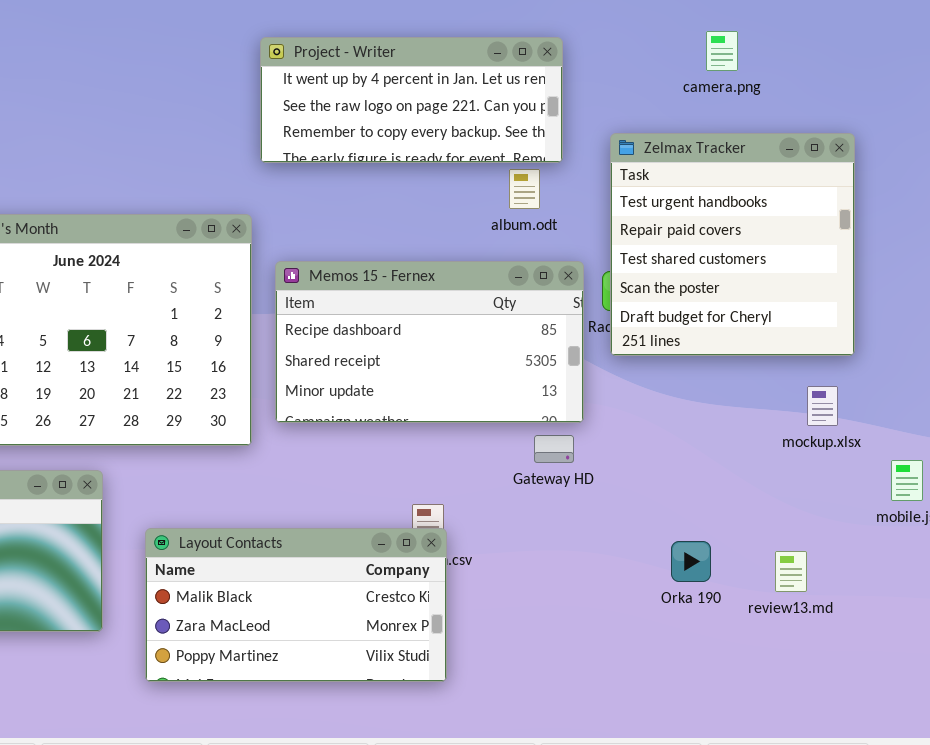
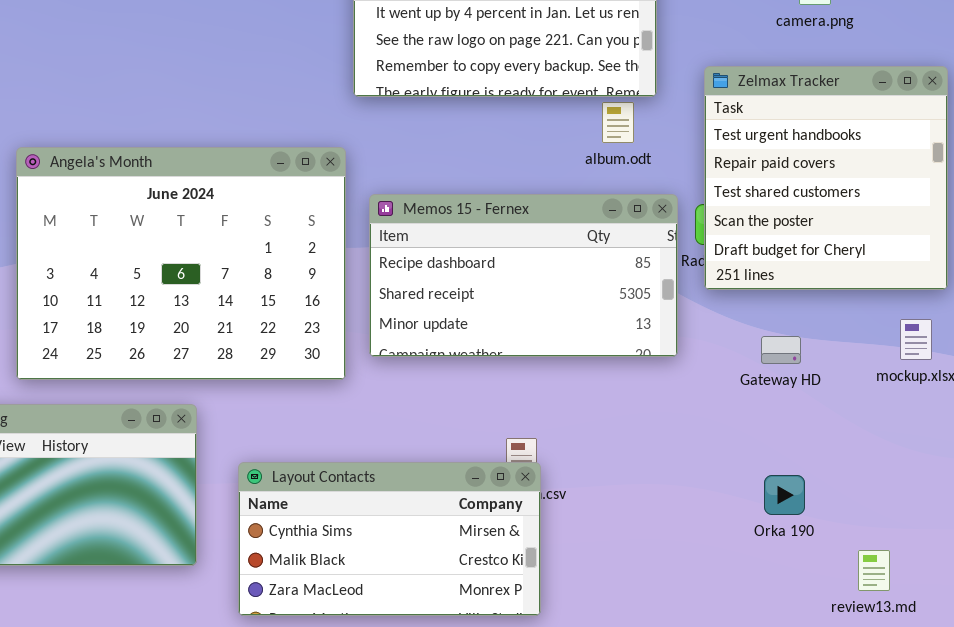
Gateway HD: [534,435,574,463] -> [761,336,801,364], moved
Layout Contacts: [145,528,447,682] -> [238,462,541,616], scrolled up 1 row
review13.md: [775,551,807,592] -> [858,550,890,591], moved

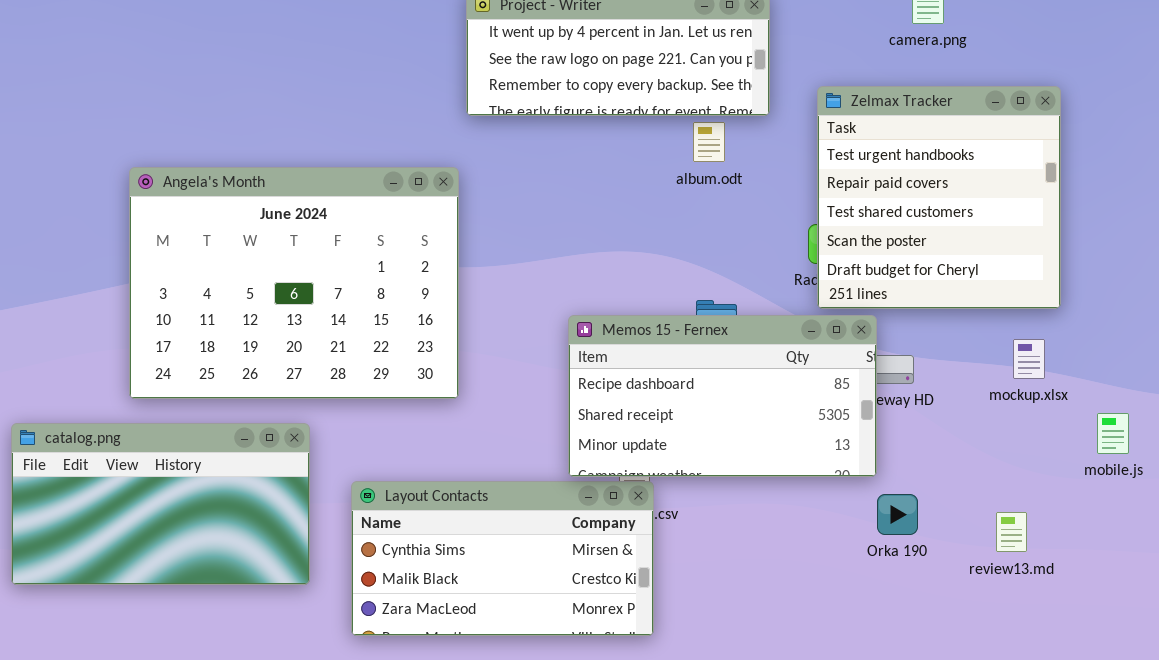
album.odt: [602,102,634,143] -> [693,122,725,162], moved
Memos 15 - Fernex: [369,194,678,357] -> [568,315,877,477], moved
review13.md: [858,550,890,591] -> [996,512,1027,552], moved

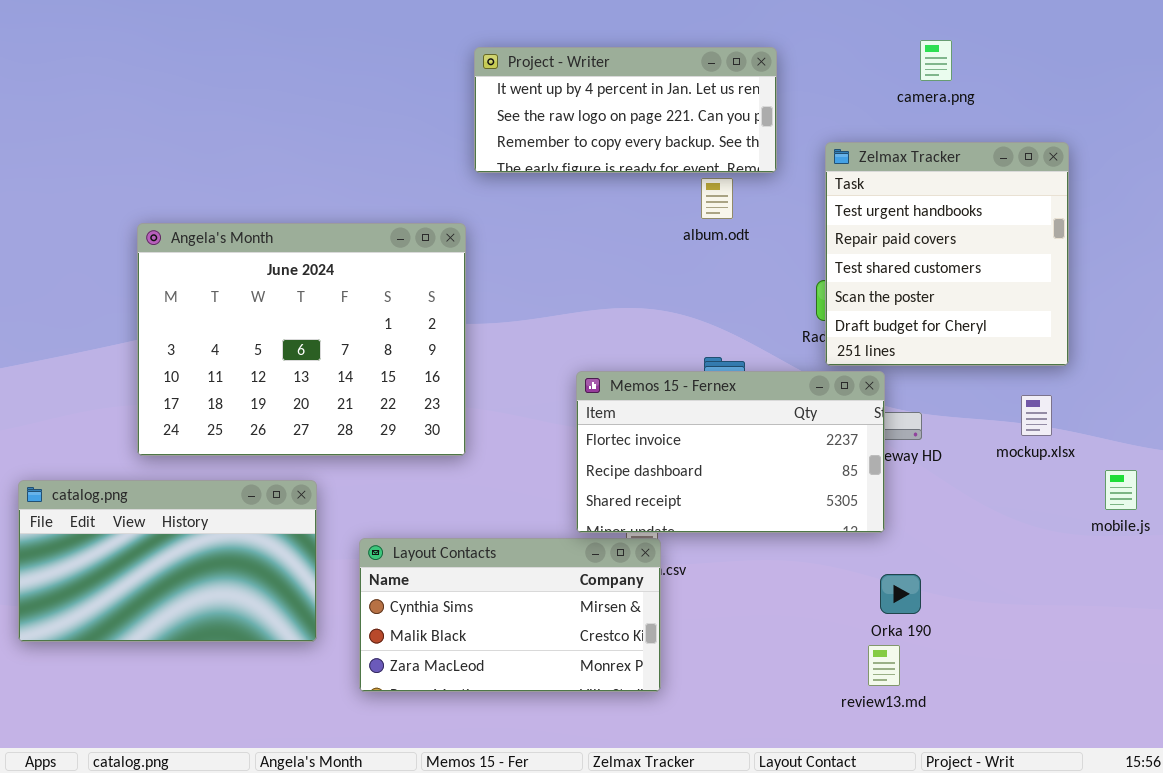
Memos 15 - Fernex: [568,315,877,477] -> [576,371,885,533], scrolled up 1 row
Orka 190: [877,494,918,535] -> [880,574,921,614], moved
review13.md: [996,512,1027,552] -> [868,645,900,686], moved

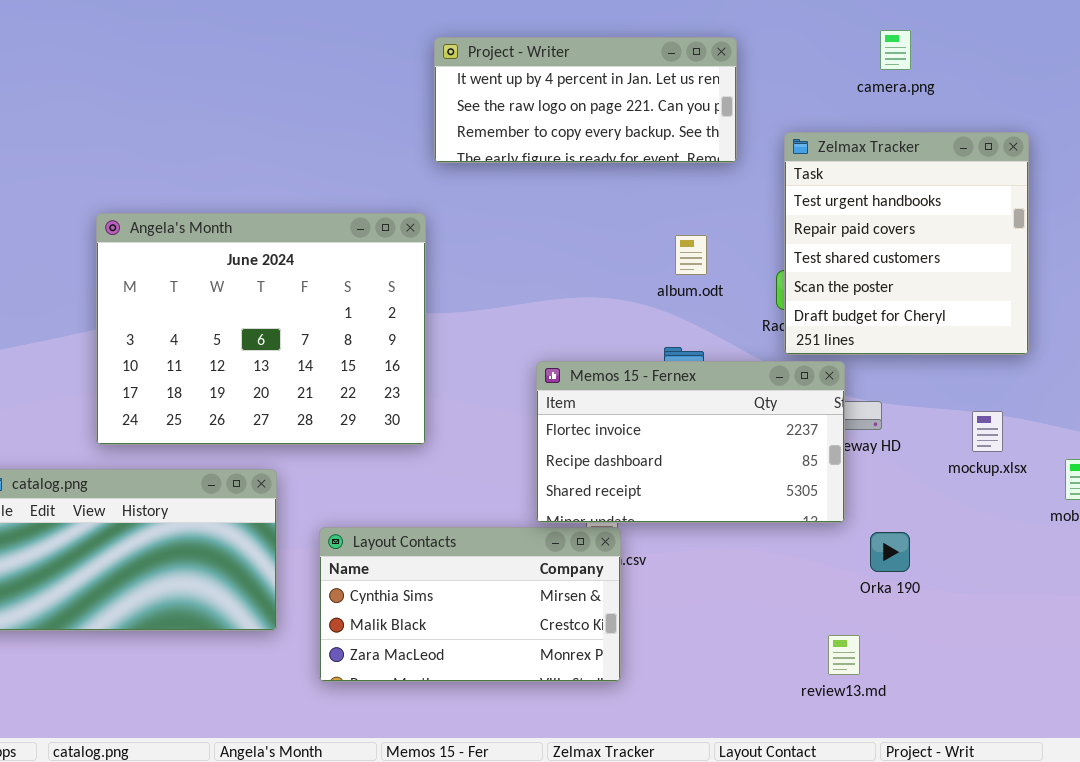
album.odt: [701,178,733,219] -> [675,235,707,275], moved
mockup.xlsx: [1021,395,1052,436] -> [972,411,1003,452], moved
Orka 190: [880,574,921,614] -> [870,532,910,572], moved

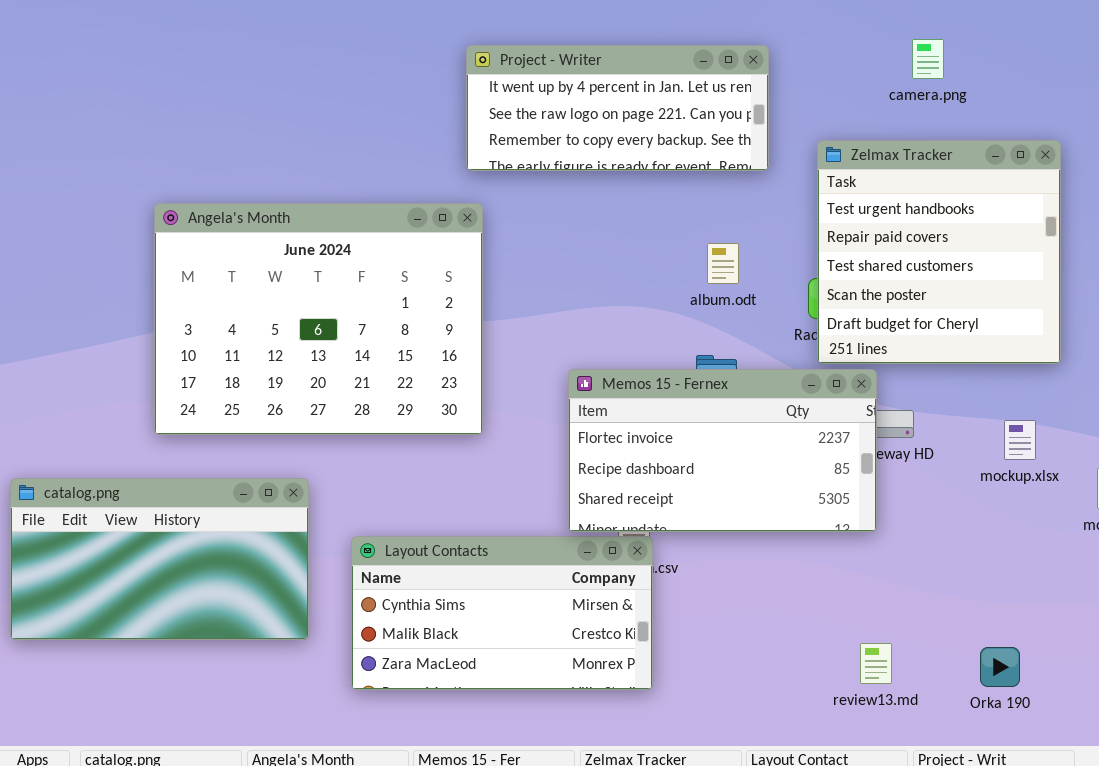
Angela's Month: [96,213,426,445] -> [154,203,483,435], moved
Orka 190: [870,532,910,572] -> [980,647,1020,687], moved

